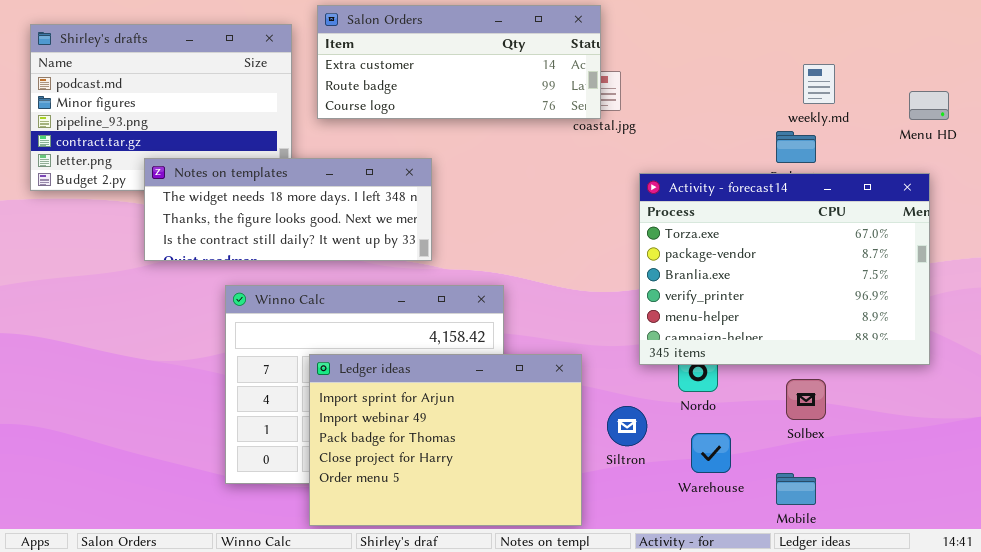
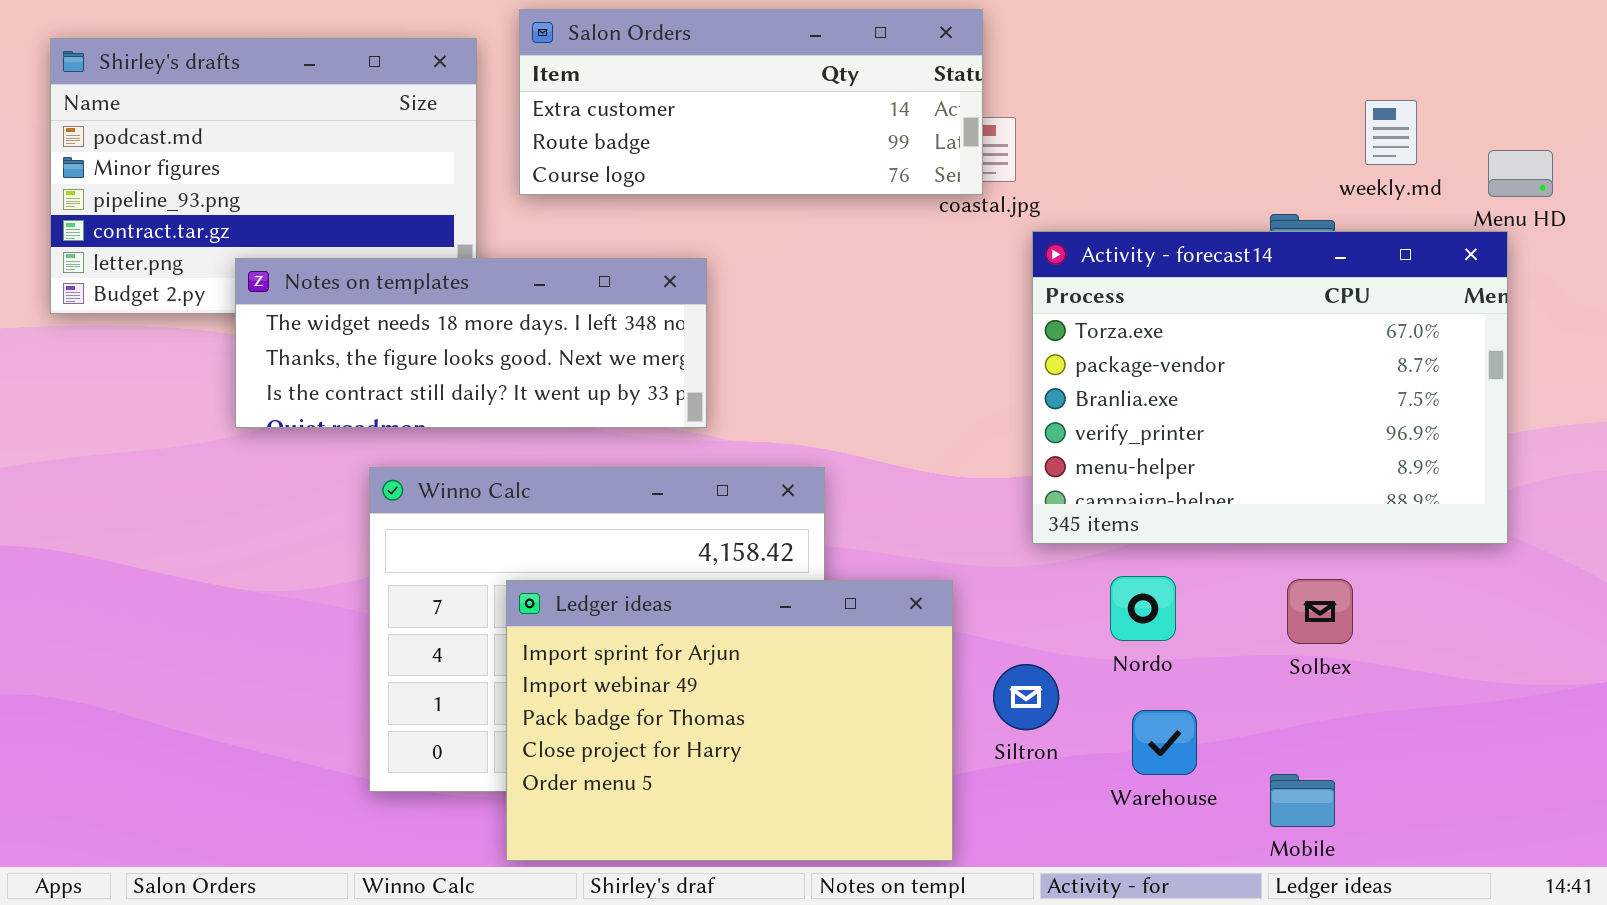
weekly.md: [803,64,835,104] -> [1365,100,1417,165], moved
Activity - forecast14: [639,173,930,365] -> [1032,231,1508,544], moved
Solbex: [786,379,826,420] -> [1287,579,1353,644], moved

